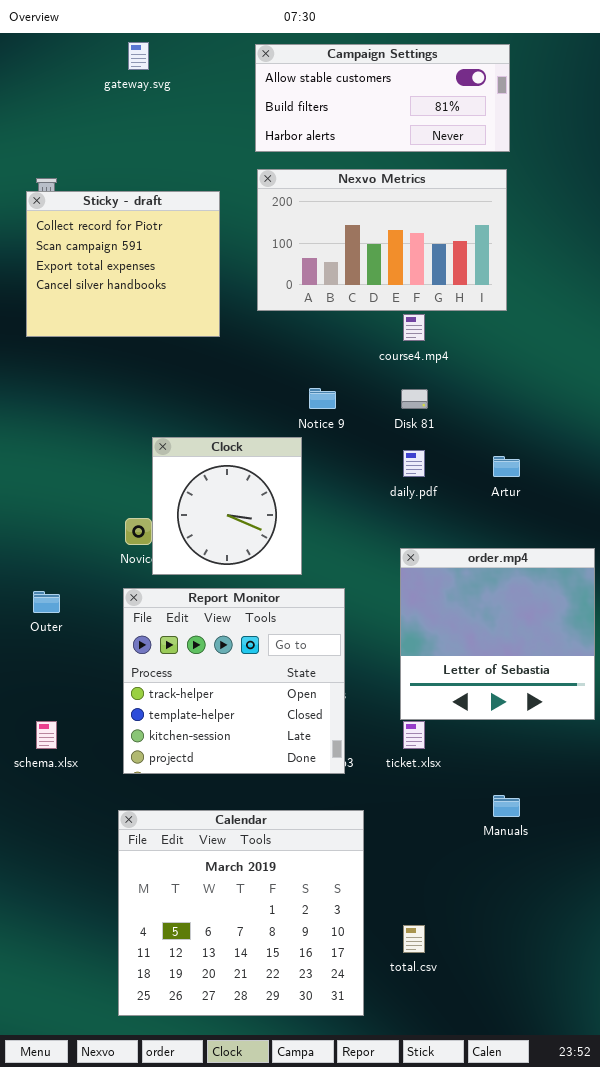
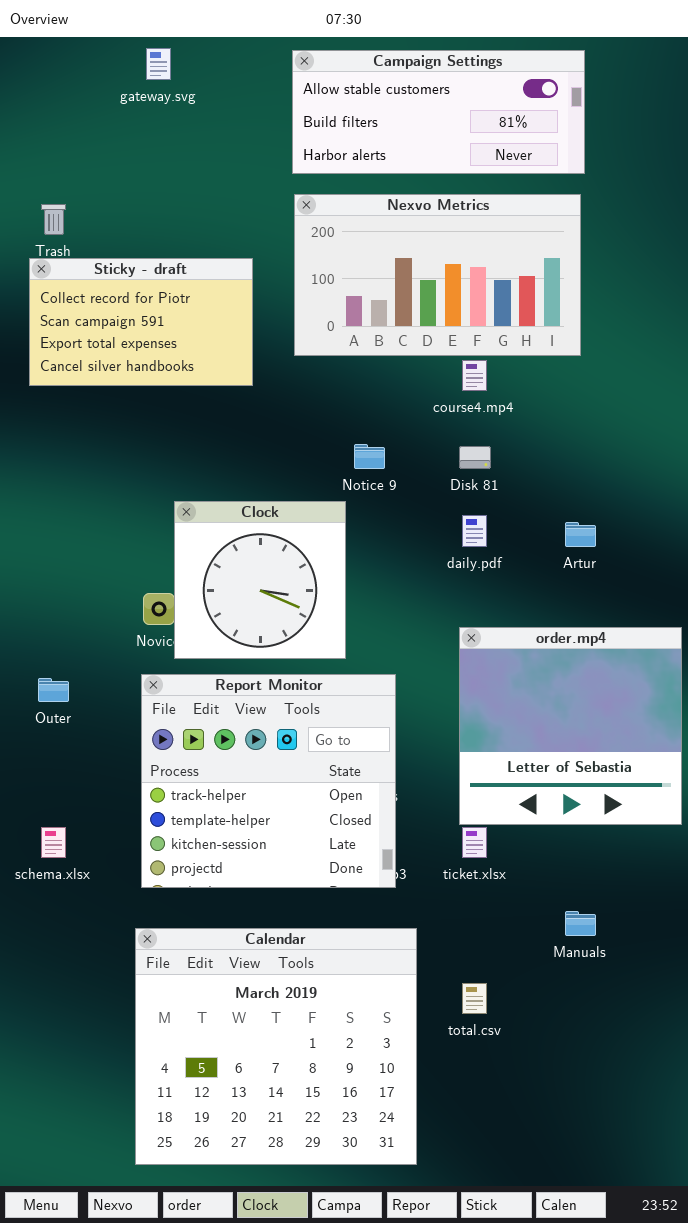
Sticky - draft: [26,191,220,337] -> [29,258,253,386], resized
total.csv: [403,925,425,953] -> [462,983,487,1014], moved

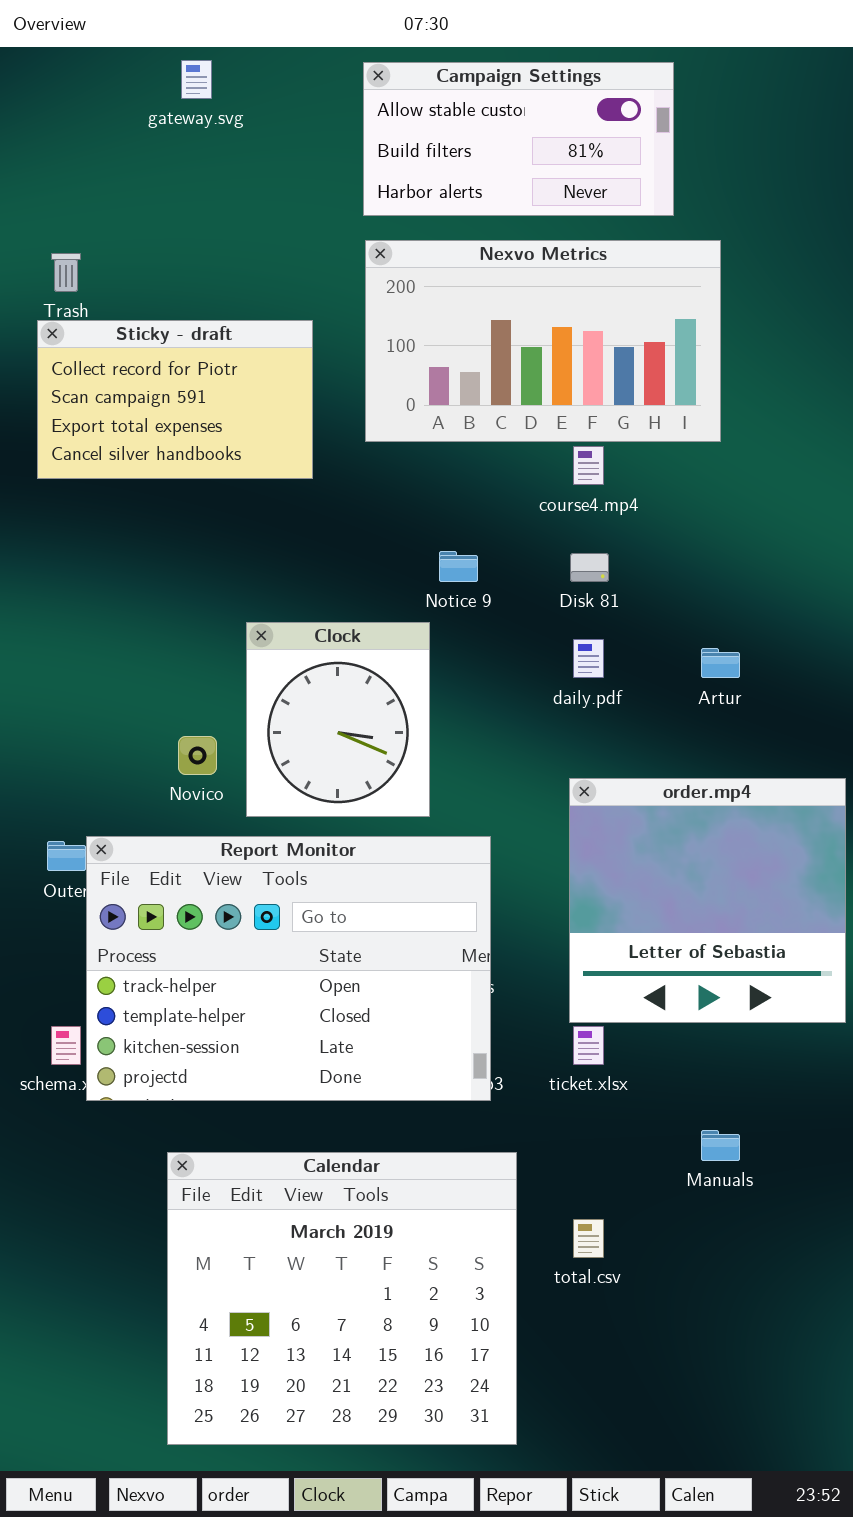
Campaign Settings: [292,50,585,174] -> [363,62,674,216], resized
Clock: [174,501,346,659] -> [246,622,430,817], resized
Report Monitor: [141,674,396,888] -> [86,836,491,1101], resized

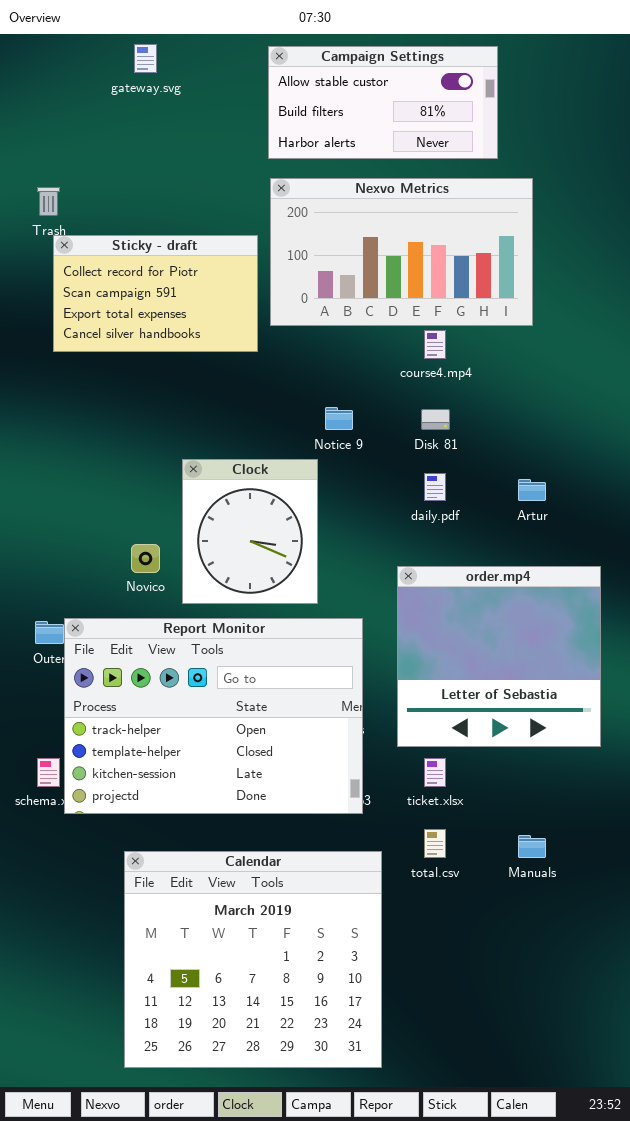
Sticky - draft: [37,320,313,479] -> [53,235,258,352], moved
order.mp4: [569,778,846,1023] -> [397,566,601,747], moved
total.csv: [573,1219,604,1258] -> [424,829,446,858], moved

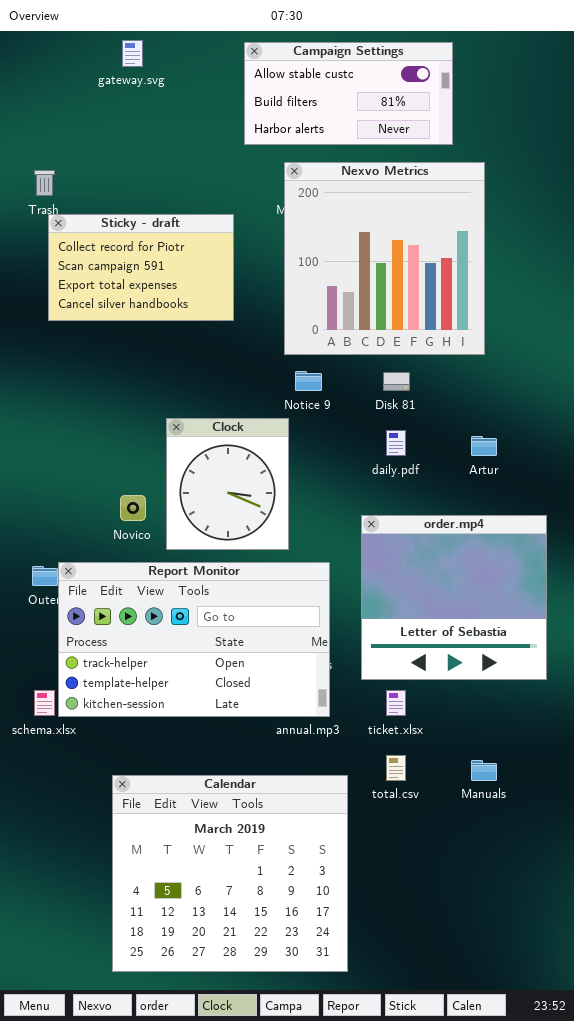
Nexvo Metrics: [270,178,533,326] -> [284,162,485,355], resized
Report Monitor: [64,618,363,814] -> [58,562,330,717], resized

